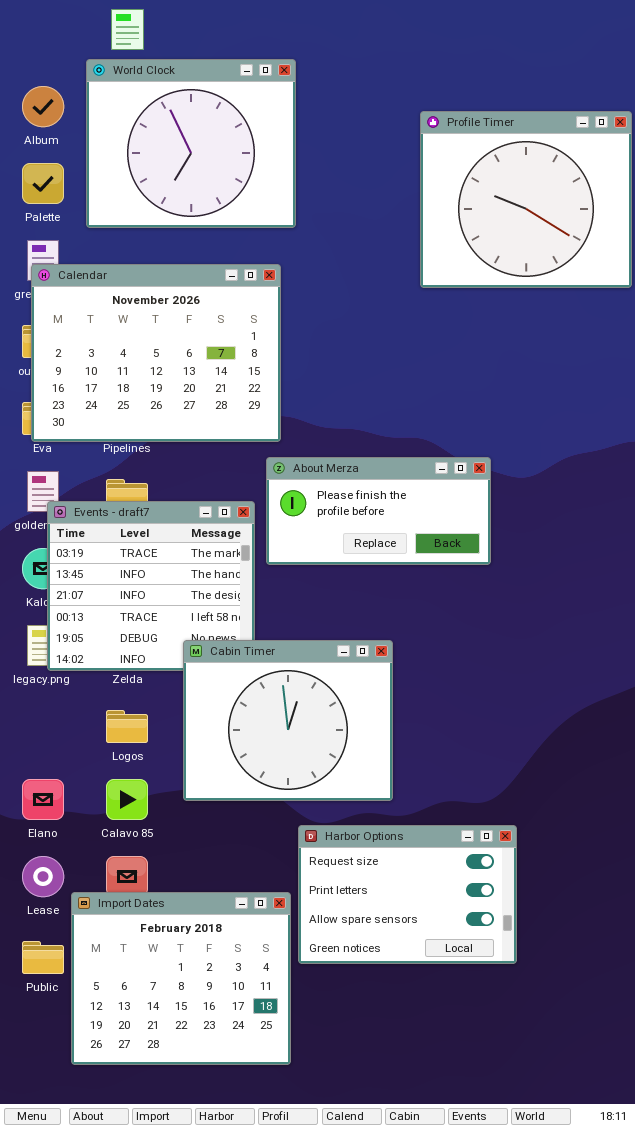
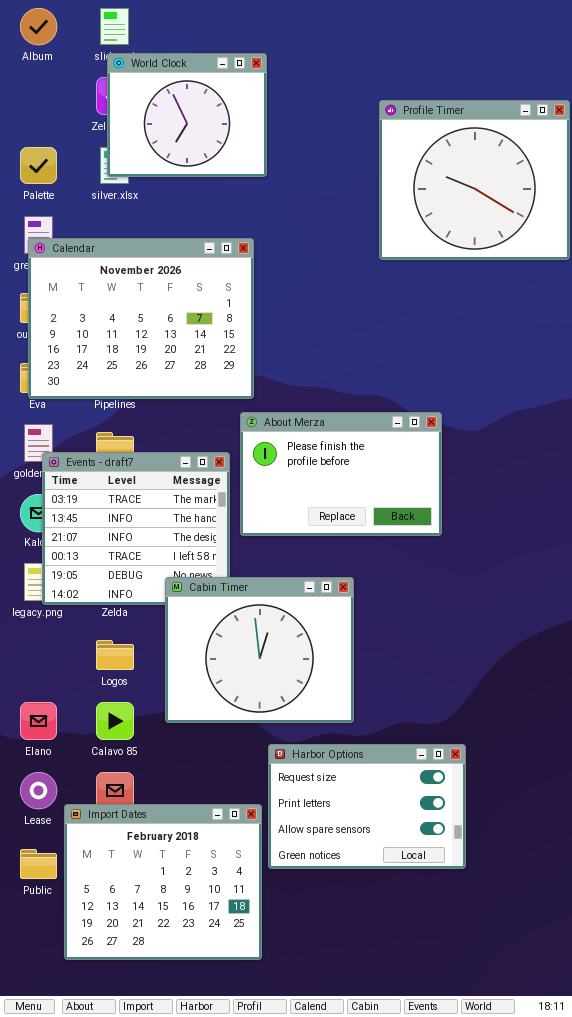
World Clock: [86,59,296,228] -> [107,53,267,177], resized
Album: [22,86,64,127] -> [20,8,57,45], moved
About Merza: [266,457,491,565] -> [240,412,442,536], resized

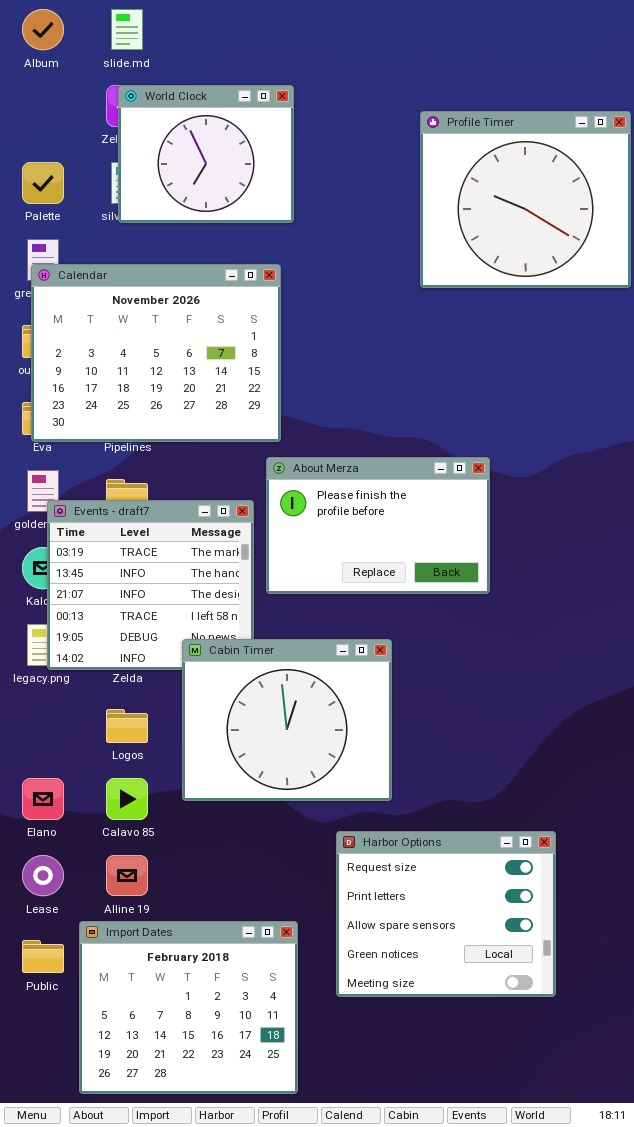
World Clock: [107,53,267,177] -> [118,85,294,223], moved
Harbor Options: [268,744,466,869] -> [336,831,556,997], moved, resized
Import Dates: [64,804,262,960] -> [79,921,298,1094], moved

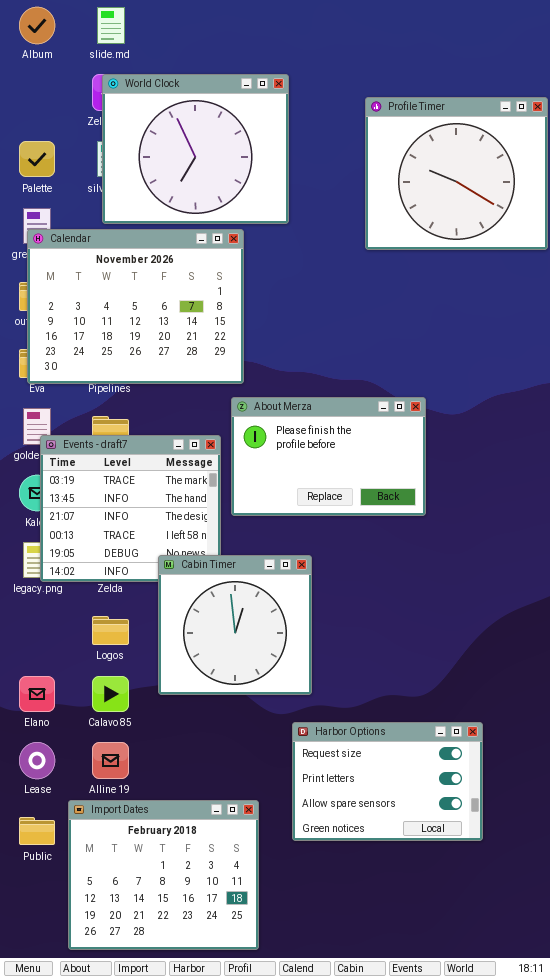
World Clock: [118,85,294,223] -> [102,74,289,224], resized
Cabin Timer: [182,639,392,801] -> [158,555,312,695], resized
Harbor Options: [336,831,556,997] -> [292,722,483,841], resized

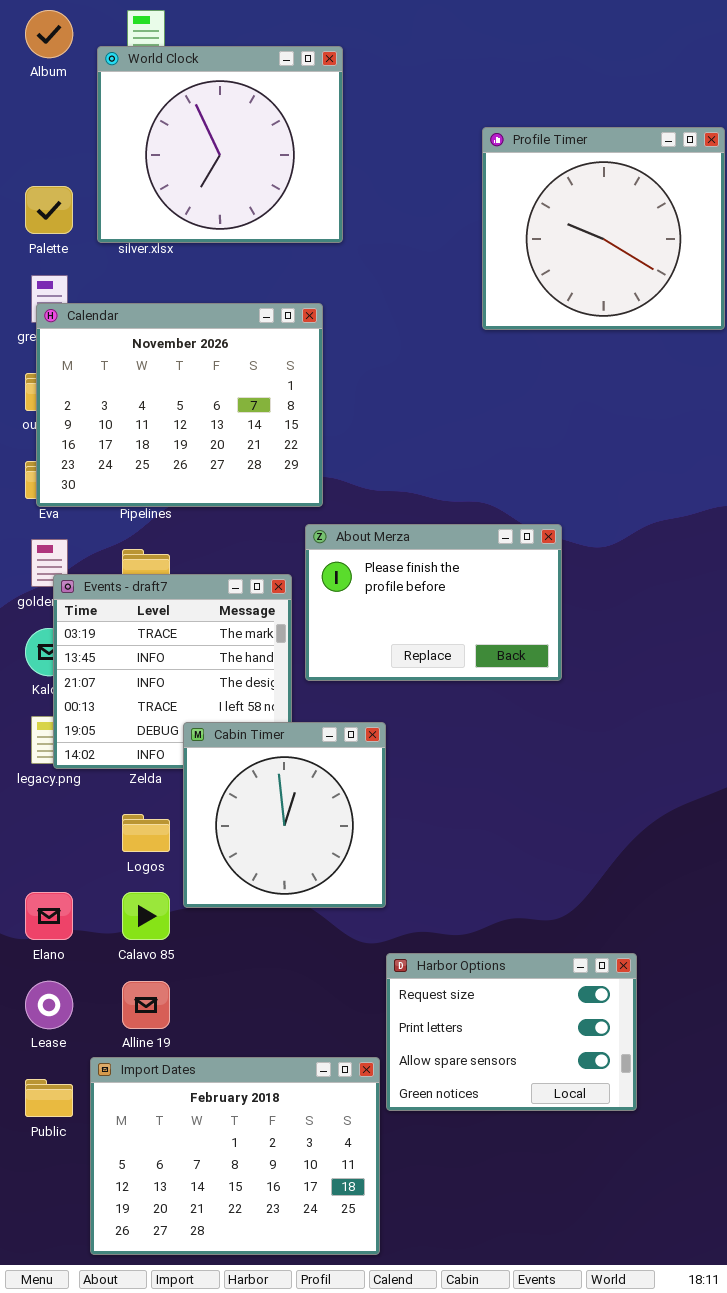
World Clock: [102,74,289,224] -> [97,46,343,243], moved
Cabin Timer: [158,555,312,695] -> [183,722,386,908], moved
Import Dates: [68,800,259,950] -> [90,1057,380,1255], resized

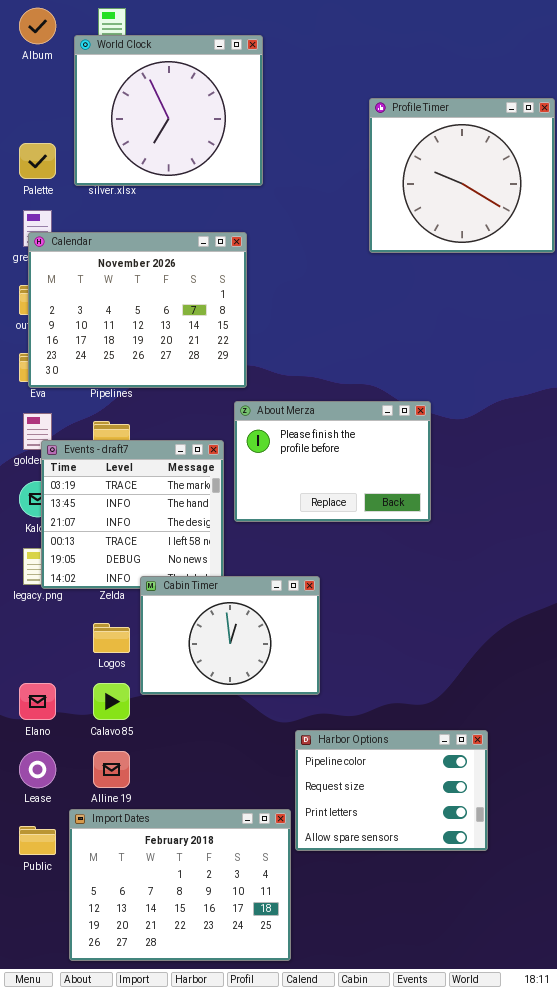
Cabin Timer: [183,722,386,908] -> [140,576,320,695], resized
Harbor Options: [386,953,637,1111] -> [295,730,488,851], scrolled up 1 row

